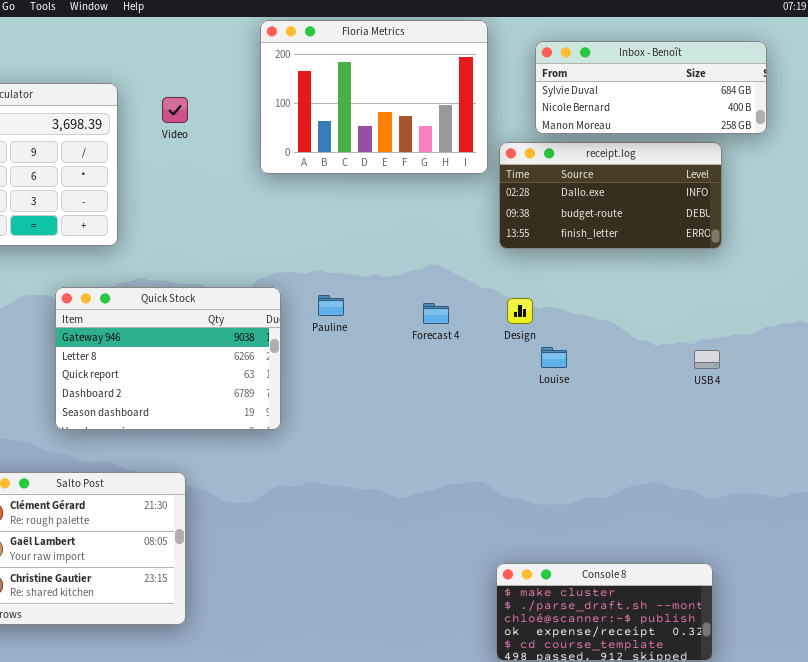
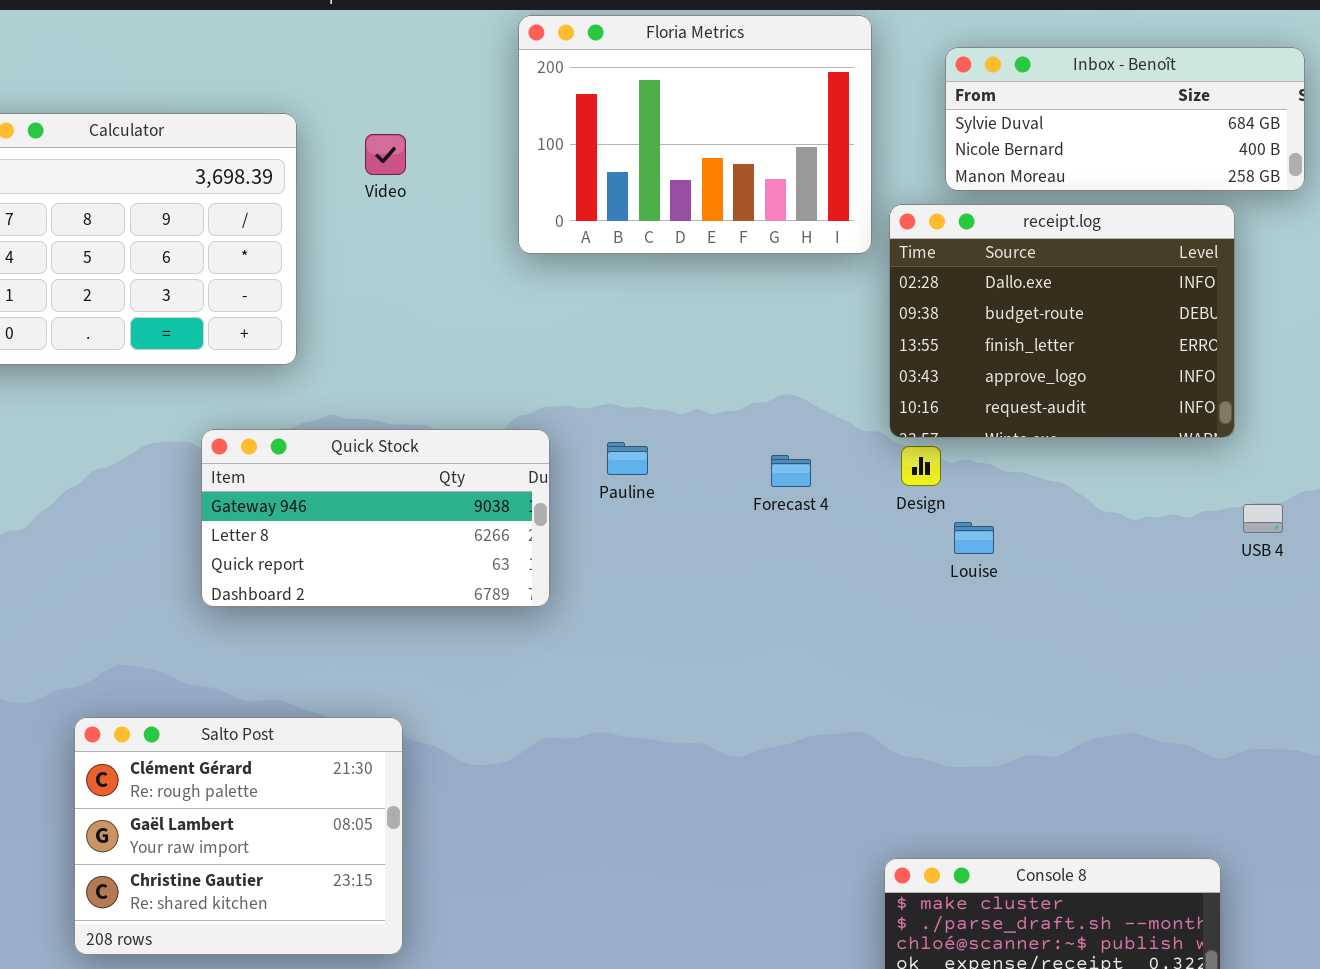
receipt.log: [499,142,722,249] -> [889,204,1235,438], resized
Quick Stock: [55,287,281,430] -> [201,429,550,607], resized
USB 4: [694,350,720,369] -> [1243,504,1283,533], moved

